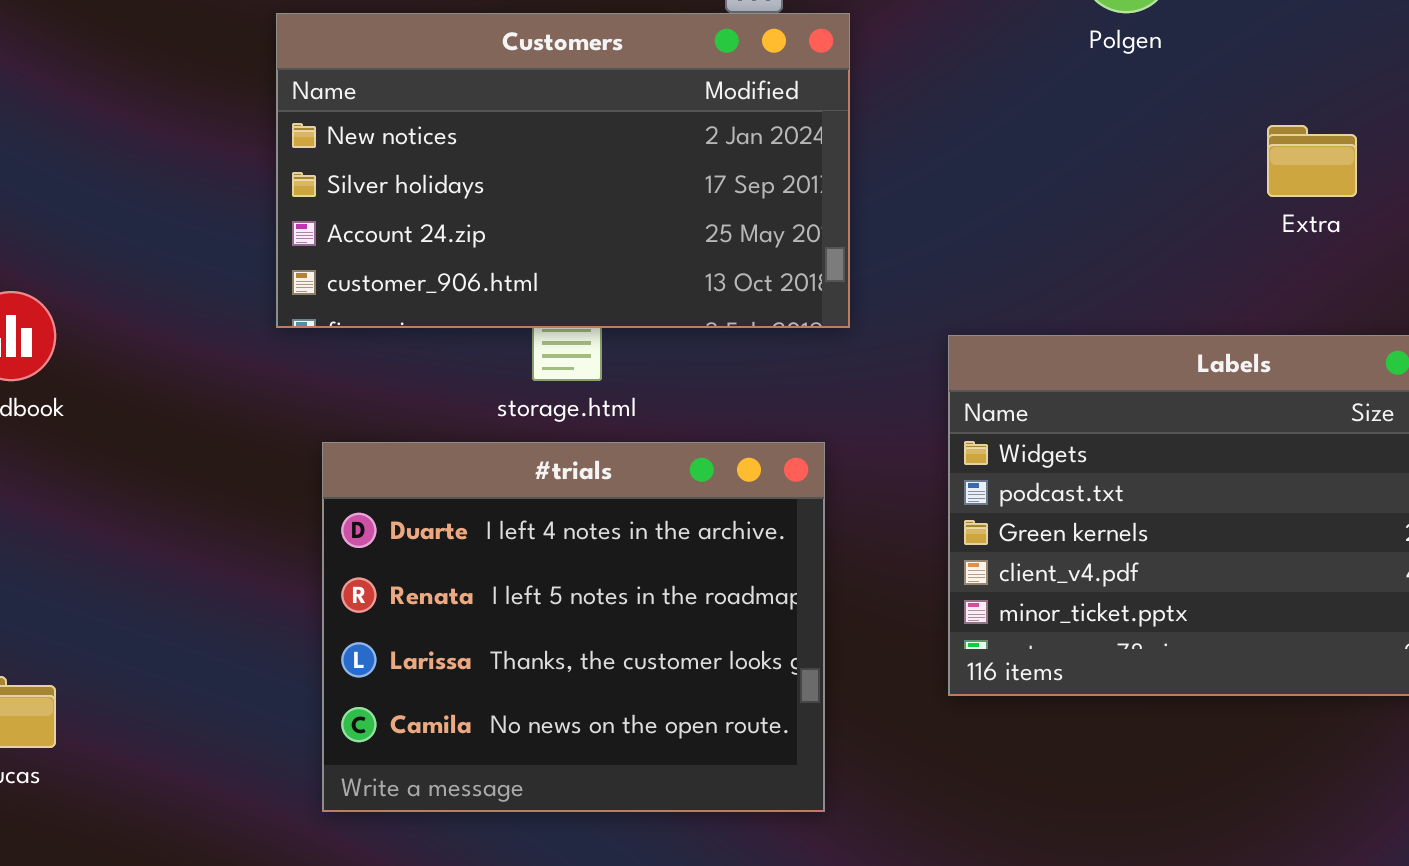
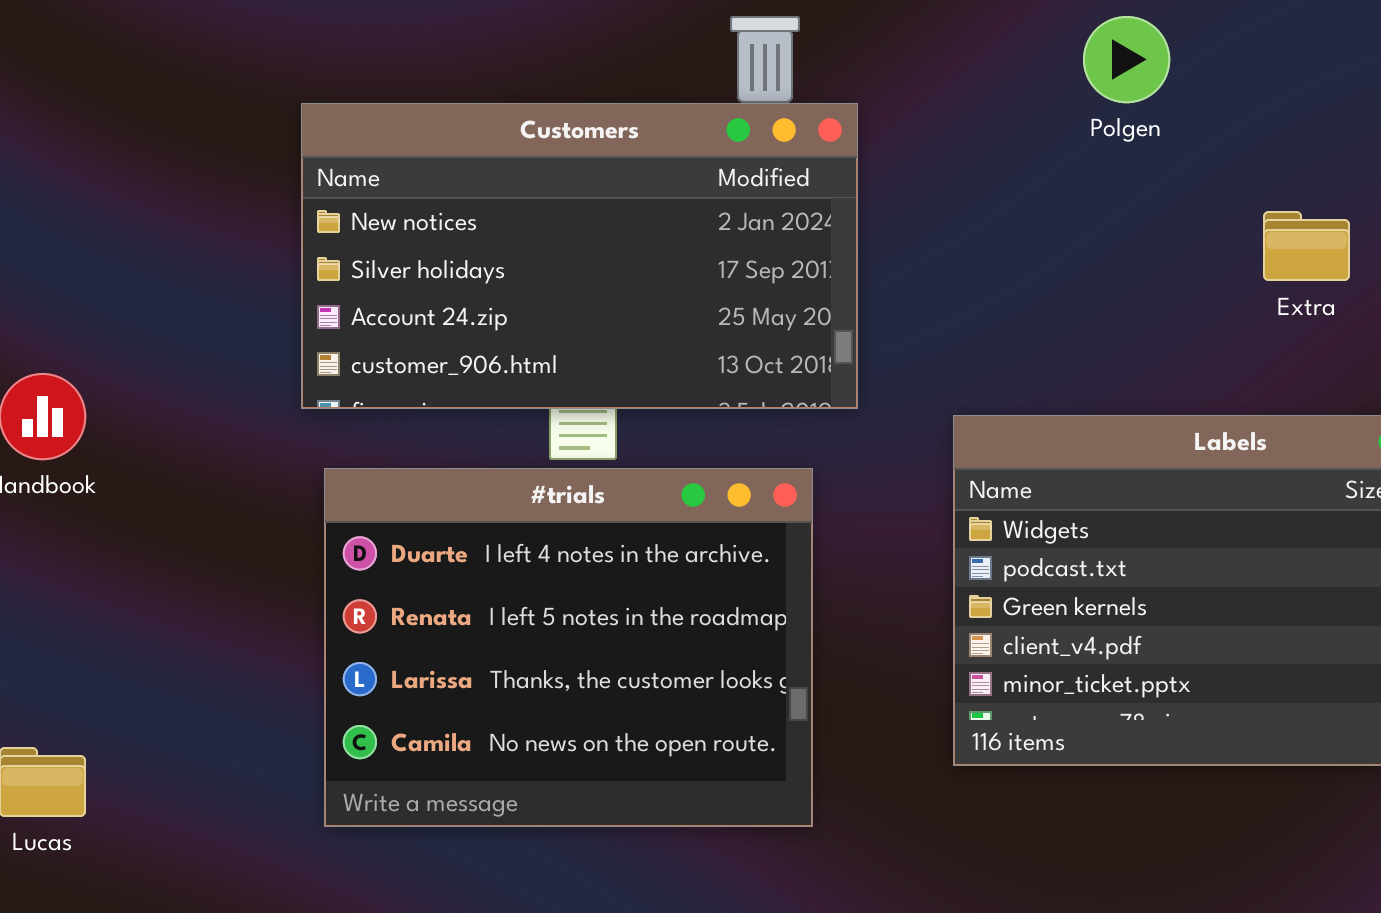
#trials: [322,442,825,812] -> [324,468,813,827], moved

